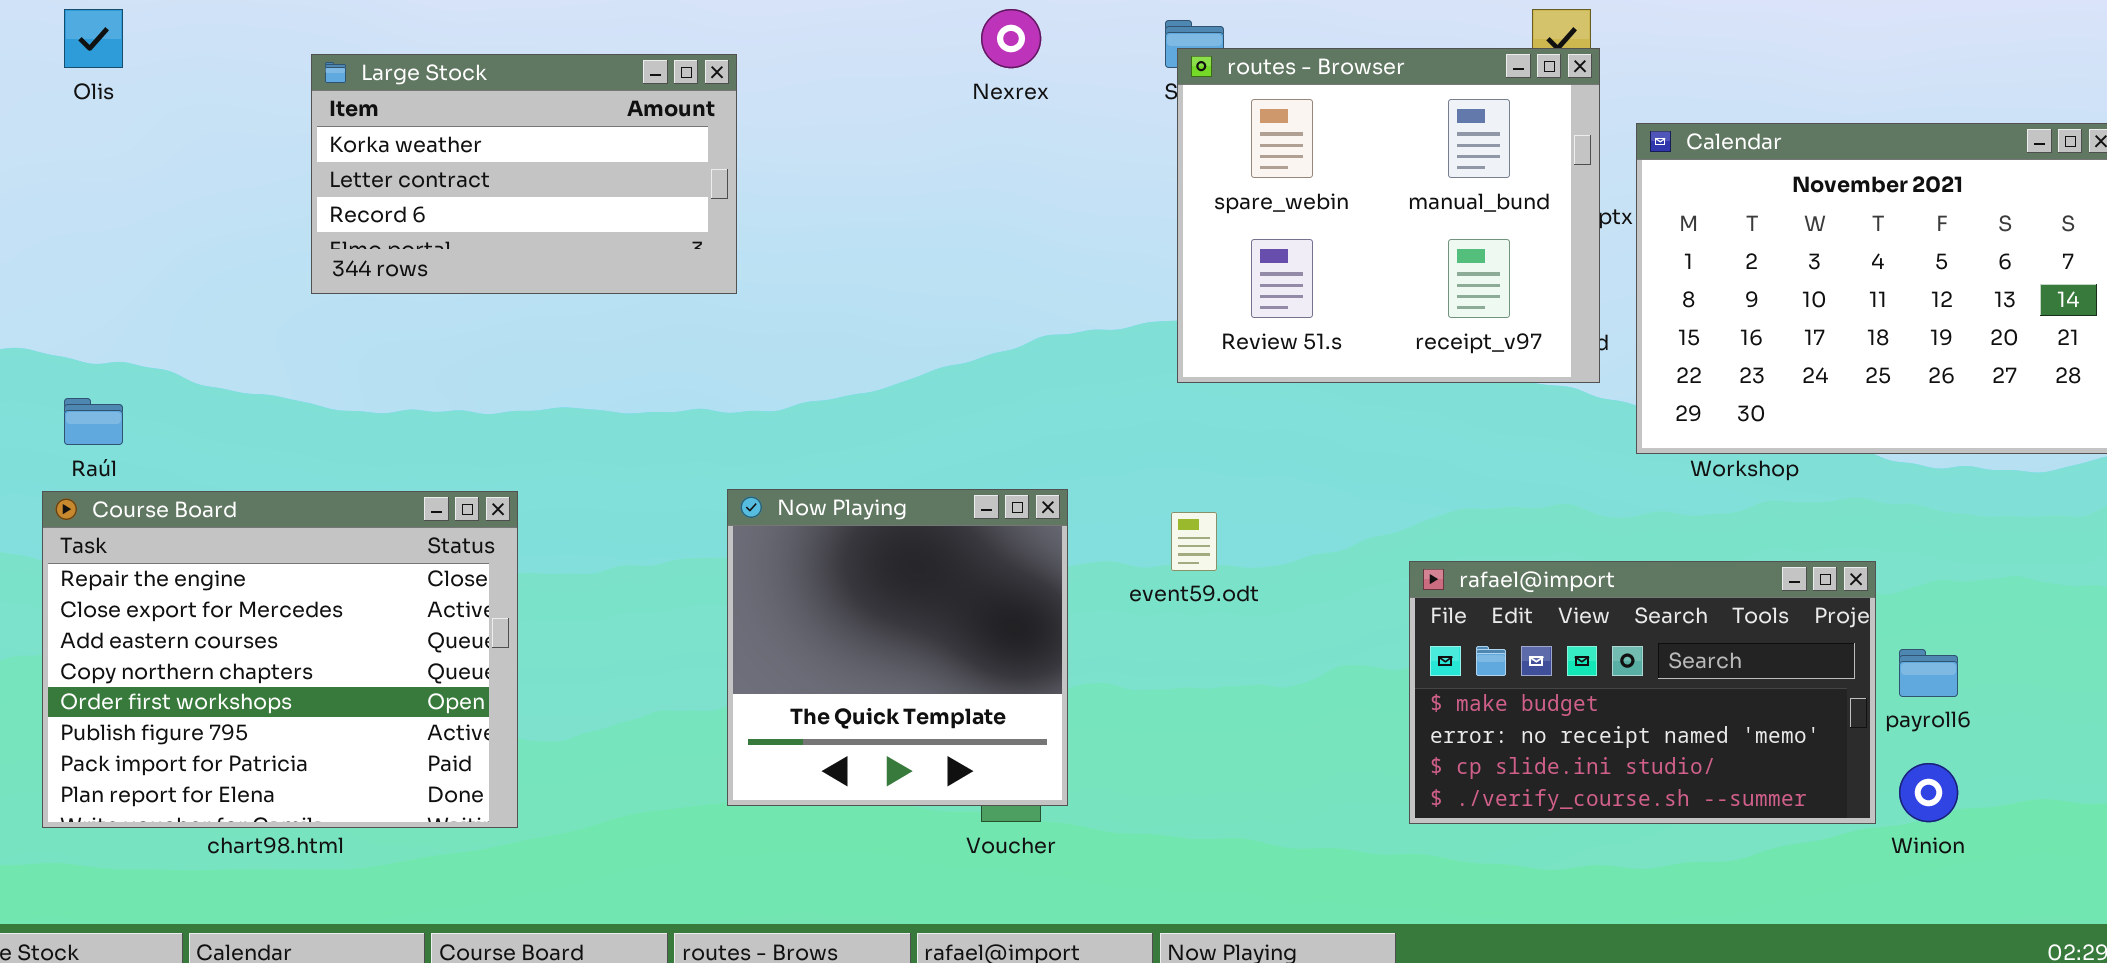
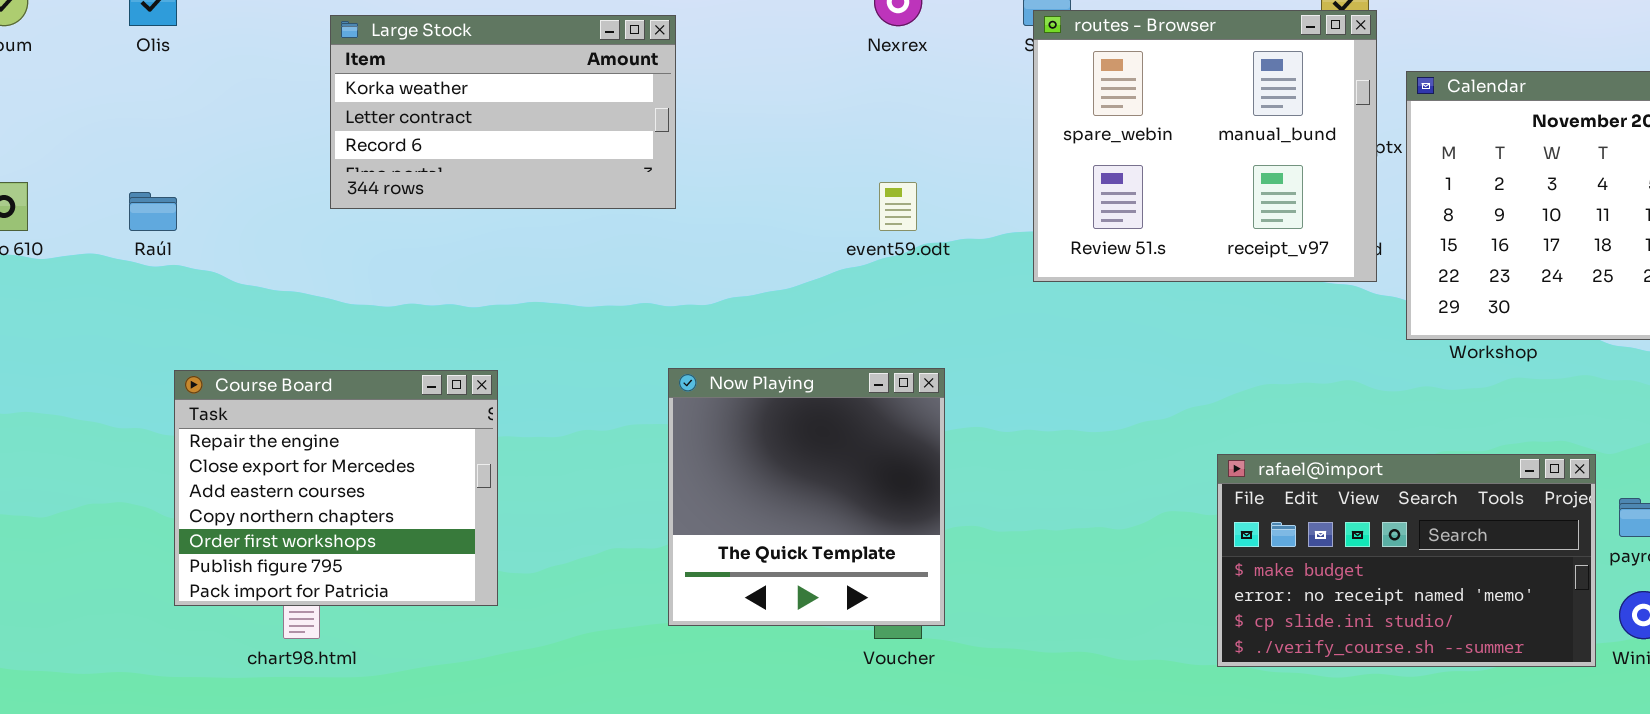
Raúl: [64,398,123,445] -> [129,192,177,231], moved
Course Board: [42,491,518,828] -> [174,370,498,606], resized
event59.odt: [1171,512,1217,571] -> [879,182,917,231], moved
rafael@import: [1409,561,1876,824] -> [1217,454,1596,667], moved

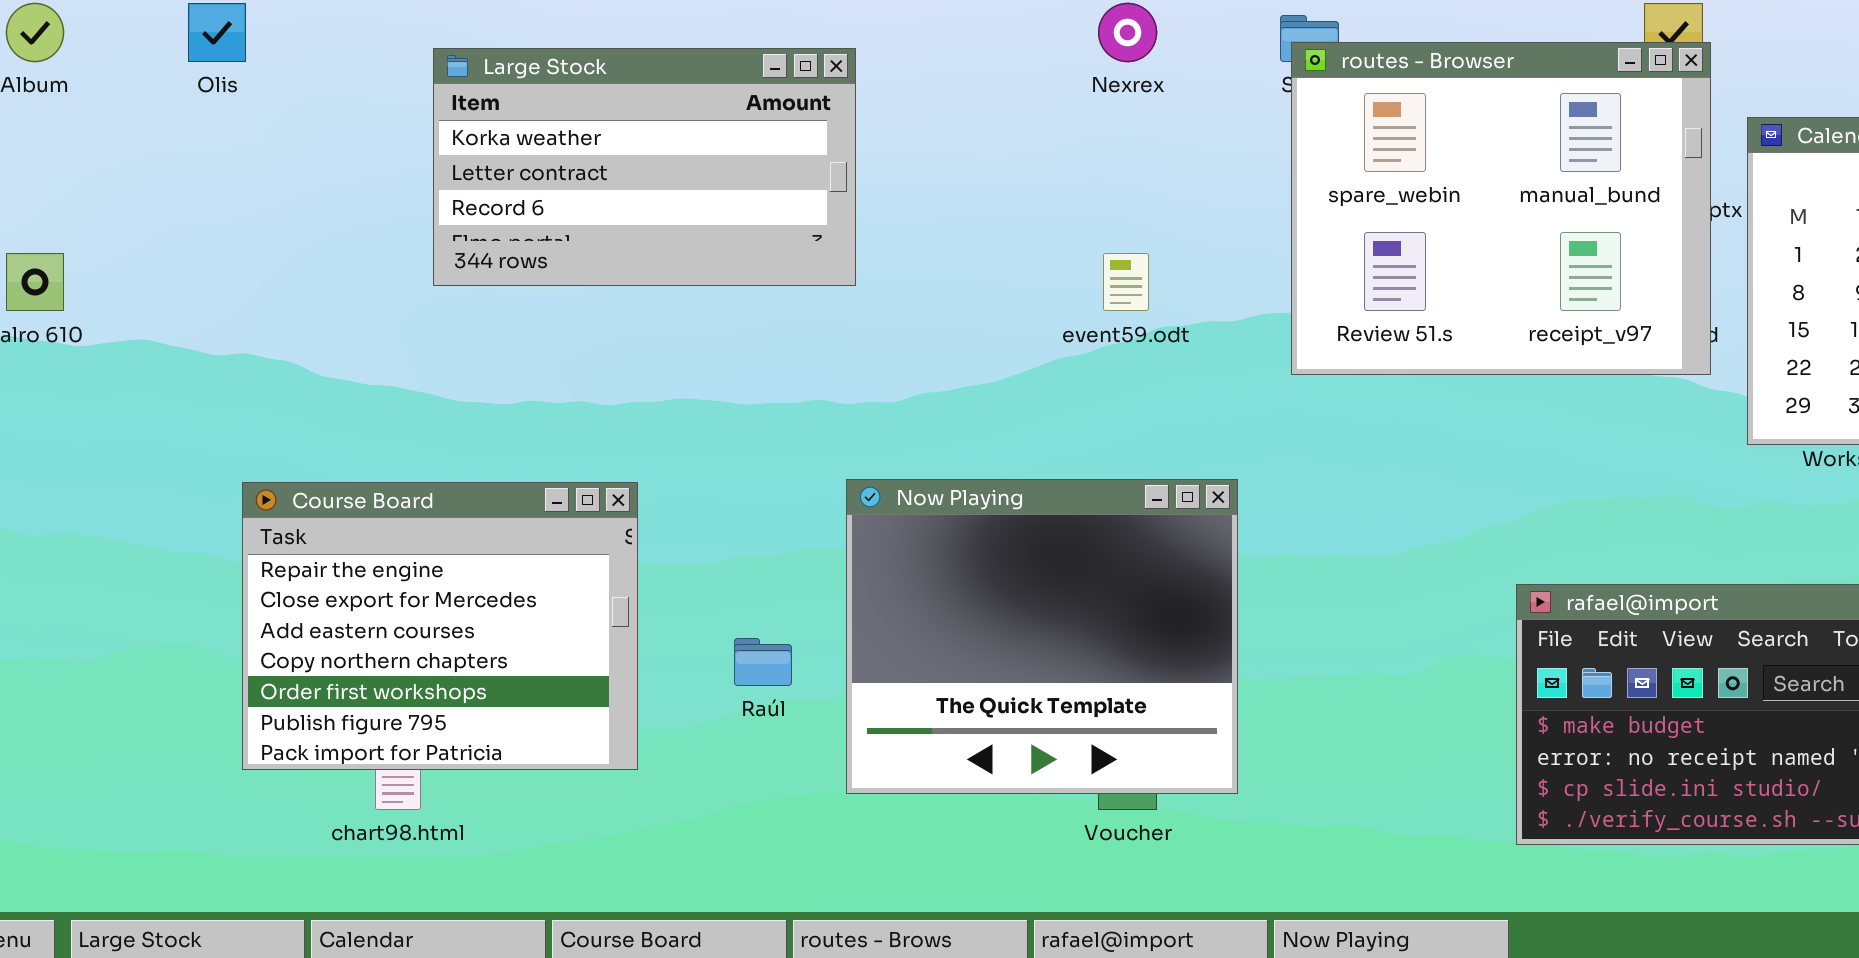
Raúl: [129,192,177,231] -> [734,638,792,686], moved
Now Playing: [668,368,945,626] -> [846,479,1238,794], resized

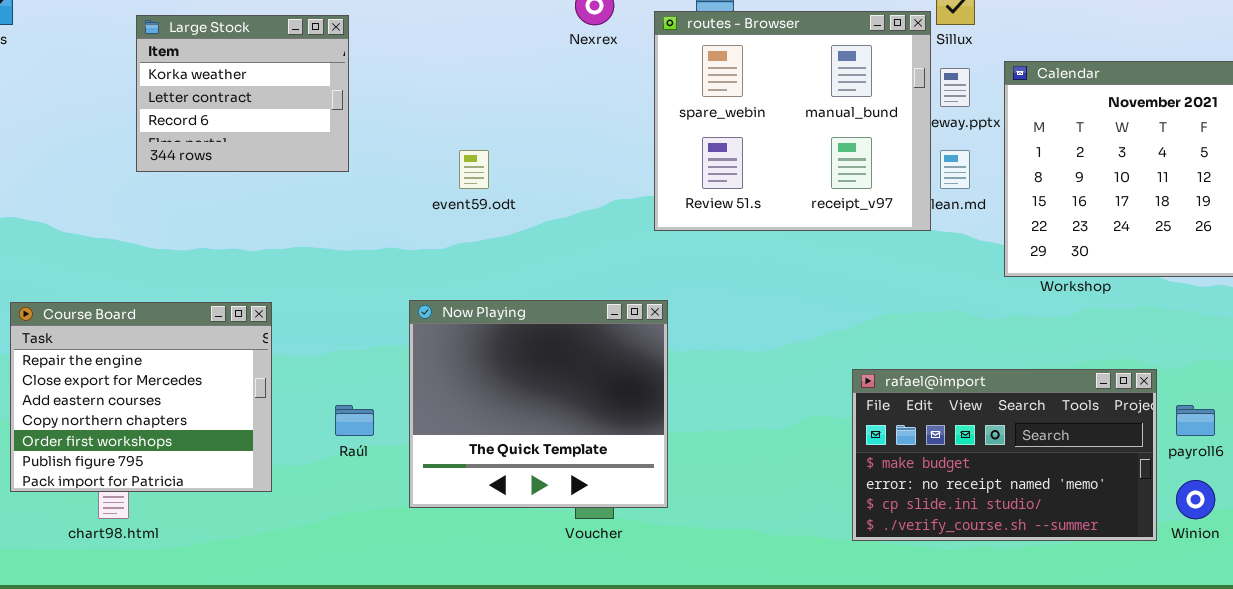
routes - Browser: [1291,42,1711,375] -> [654,11,931,231], moved
Large Stock: [433,48,856,286] -> [136,15,349,172], resized
event59.odt: [1103,253,1149,311] -> [459,150,489,189], moved

